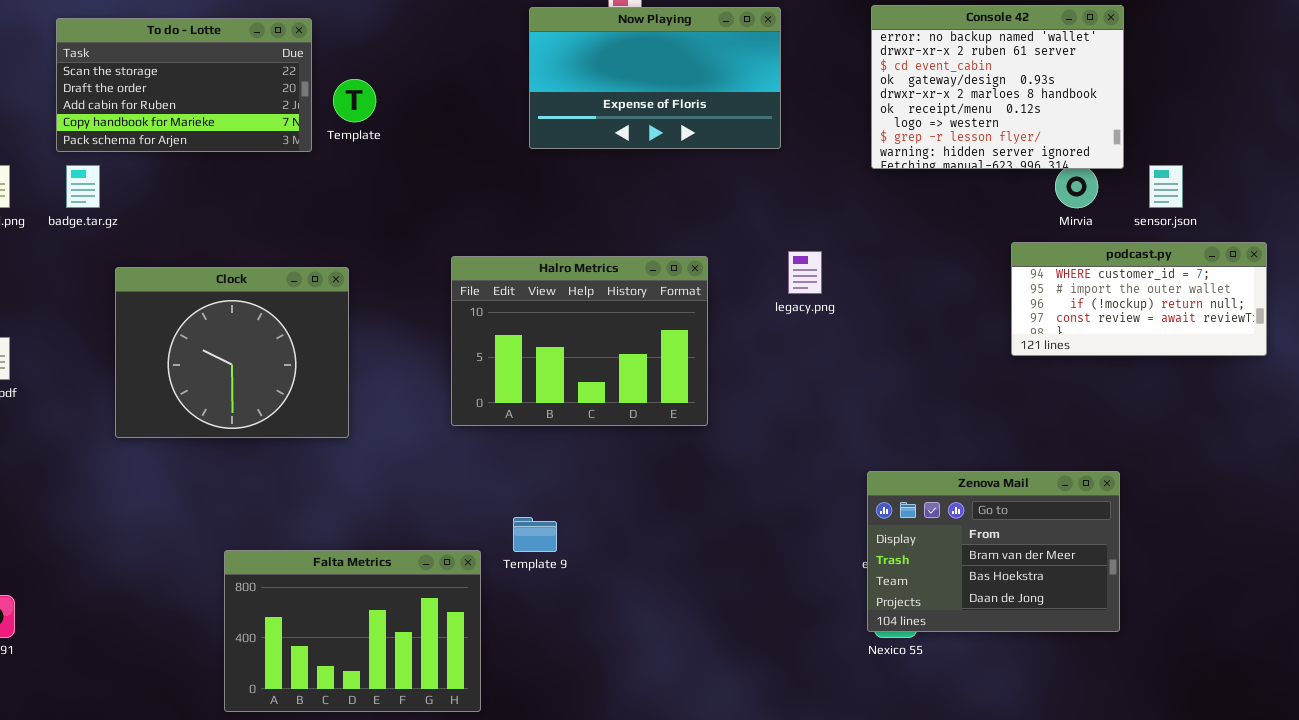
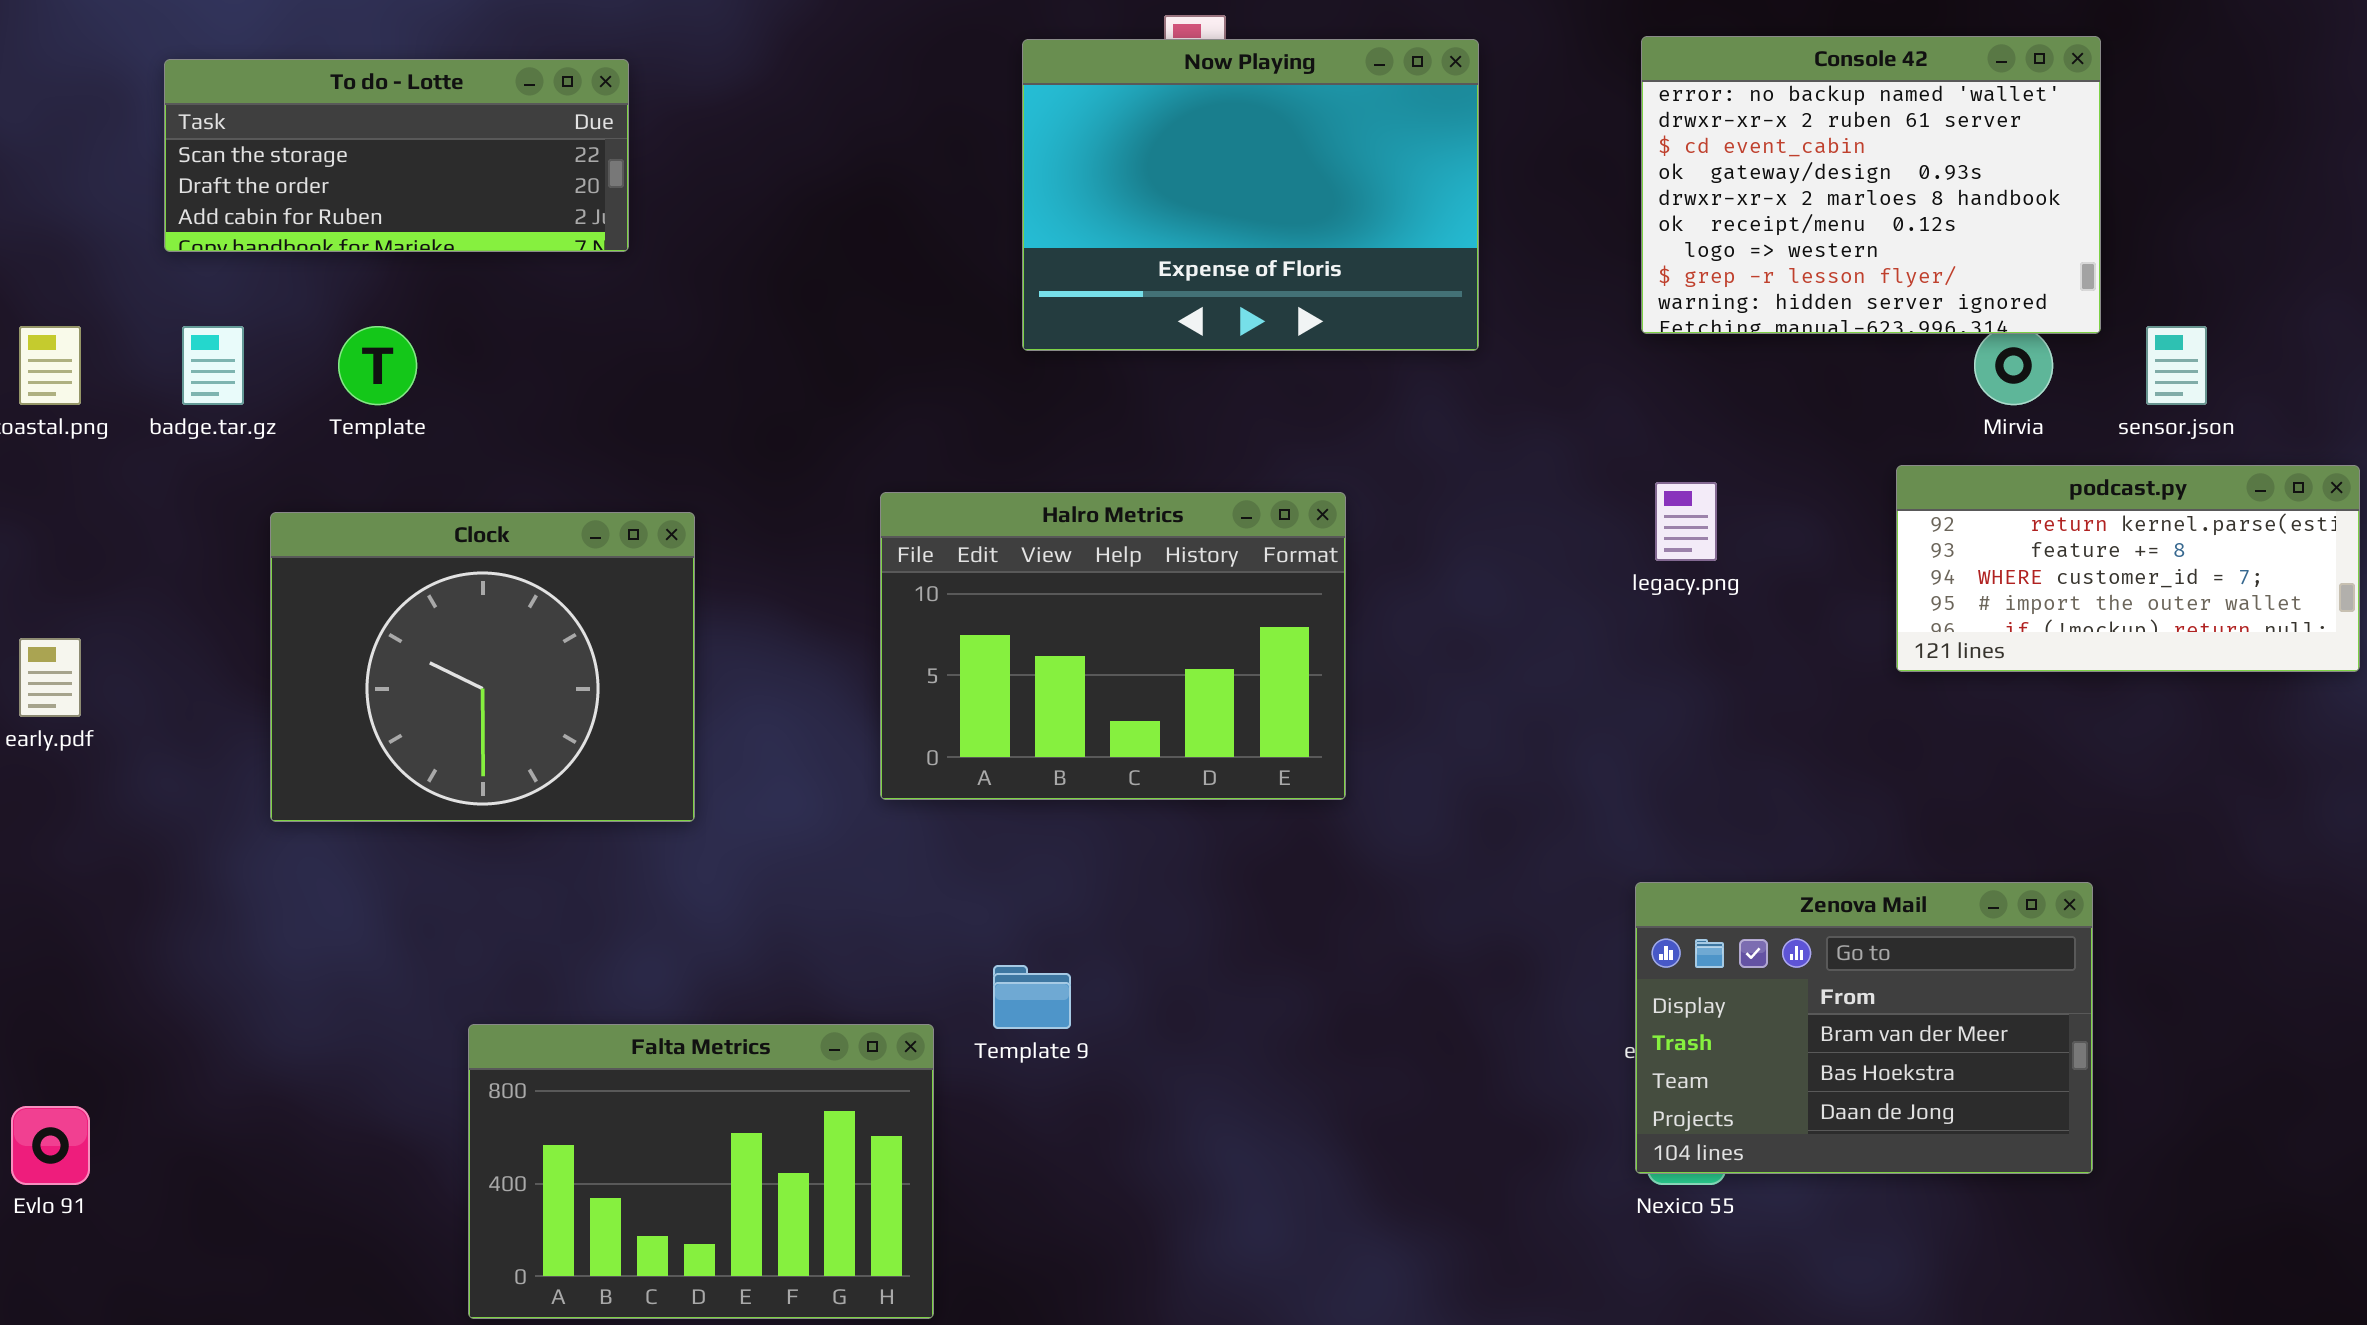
Now Playing: [529,7,781,149] -> [1022,39,1479,351], resized
To do - Lotte: [56,18,312,152] -> [164,59,629,252], resized
Template: [333,79,376,122] -> [338,326,417,405], moved
podcast.py: [1011,242,1267,356] -> [1896,465,2360,672], scrolled up 2 rows
legacy.png: [788,251,822,294] -> [1655,482,1717,561], moved

